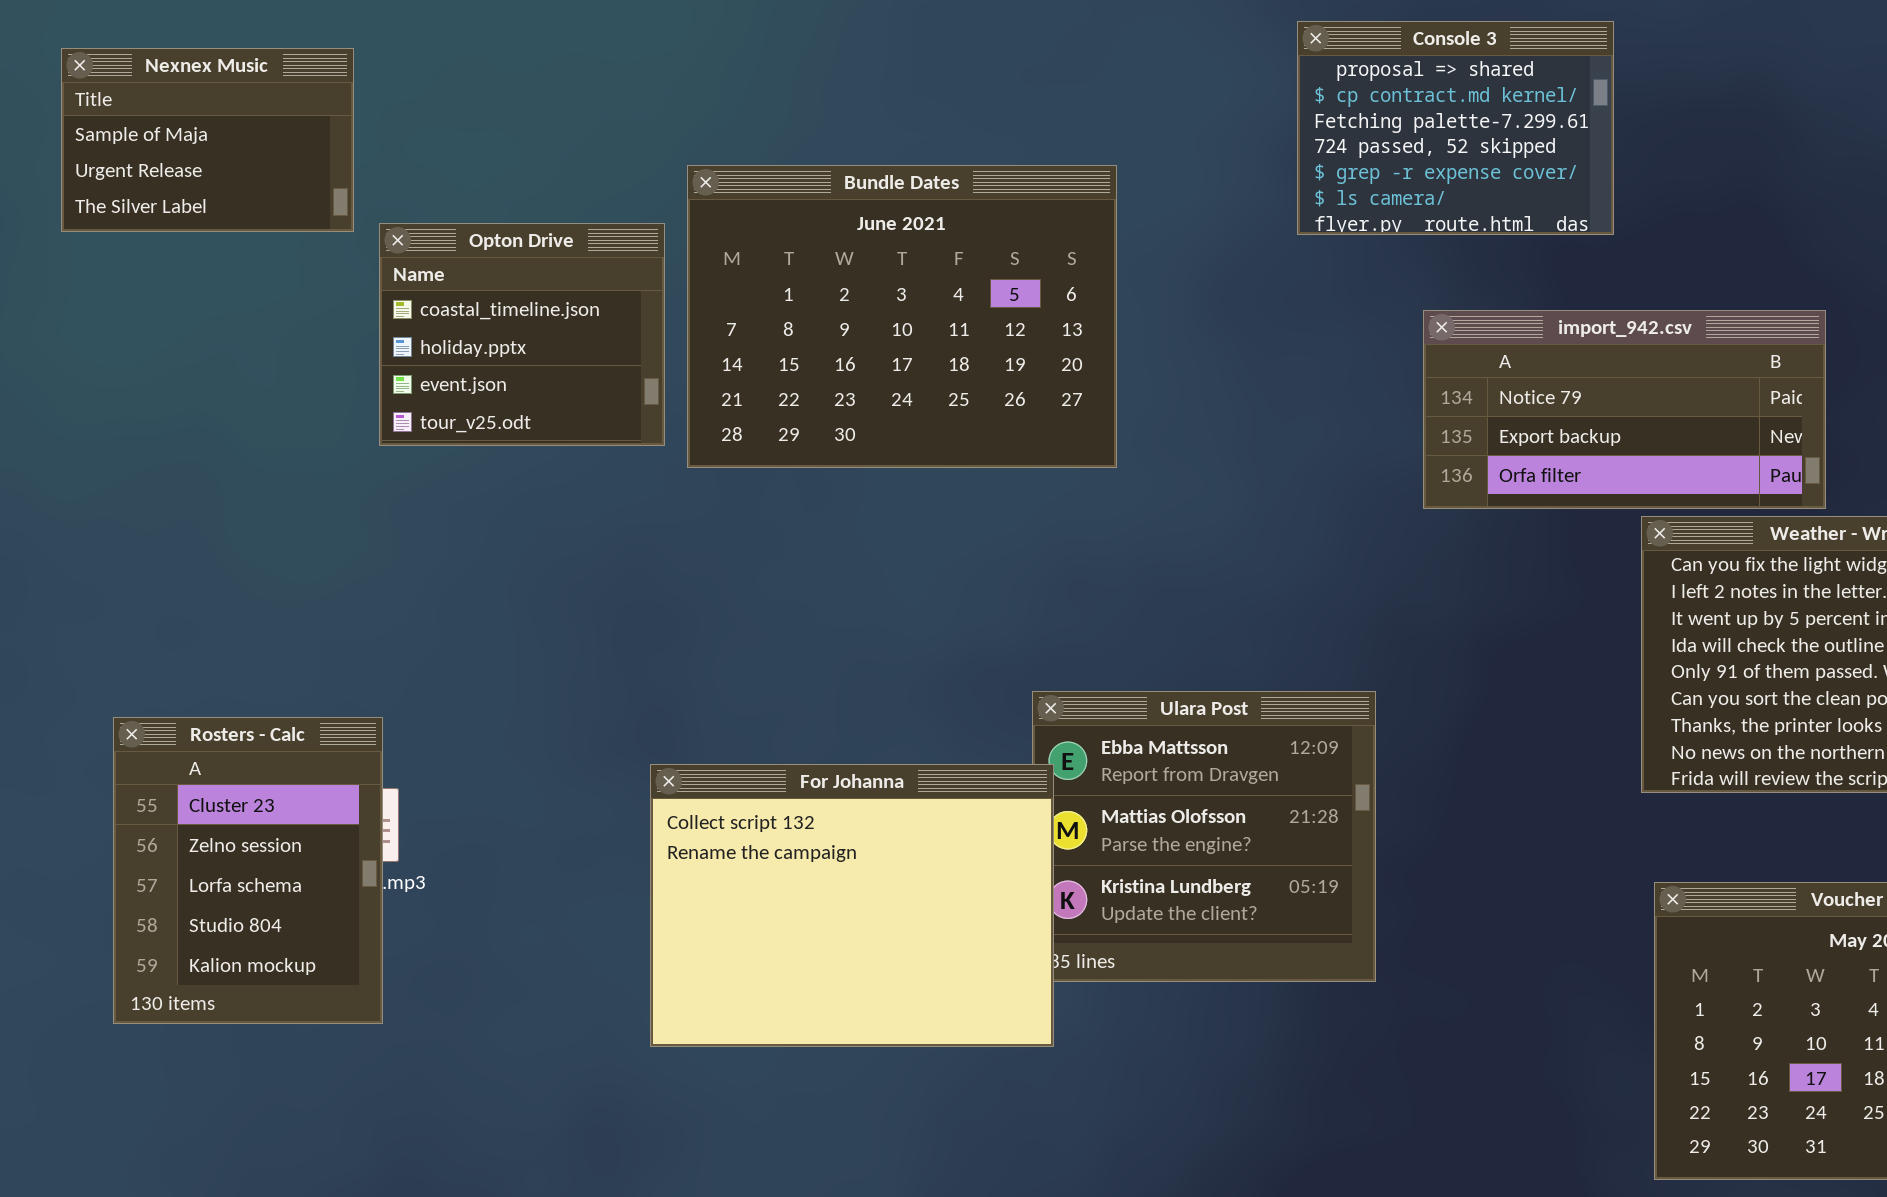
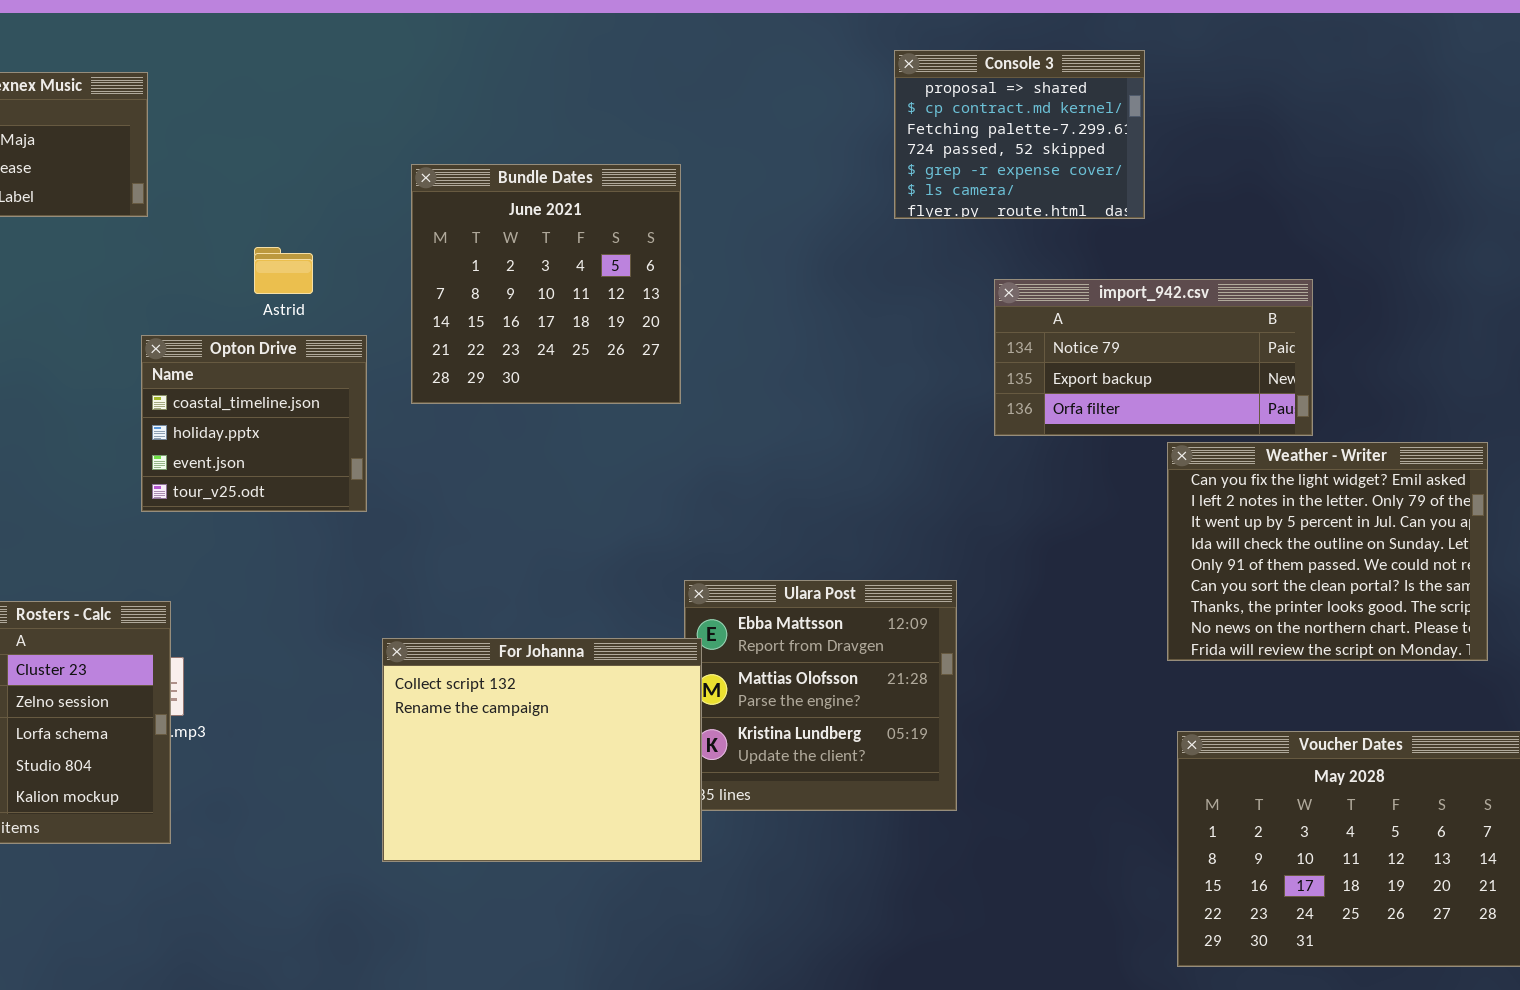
Bundle Dates: [687,165,1117,468] -> [411,164,681,404], resized
Opton Drive: [379,223,665,446] -> [141,335,367,512], moved

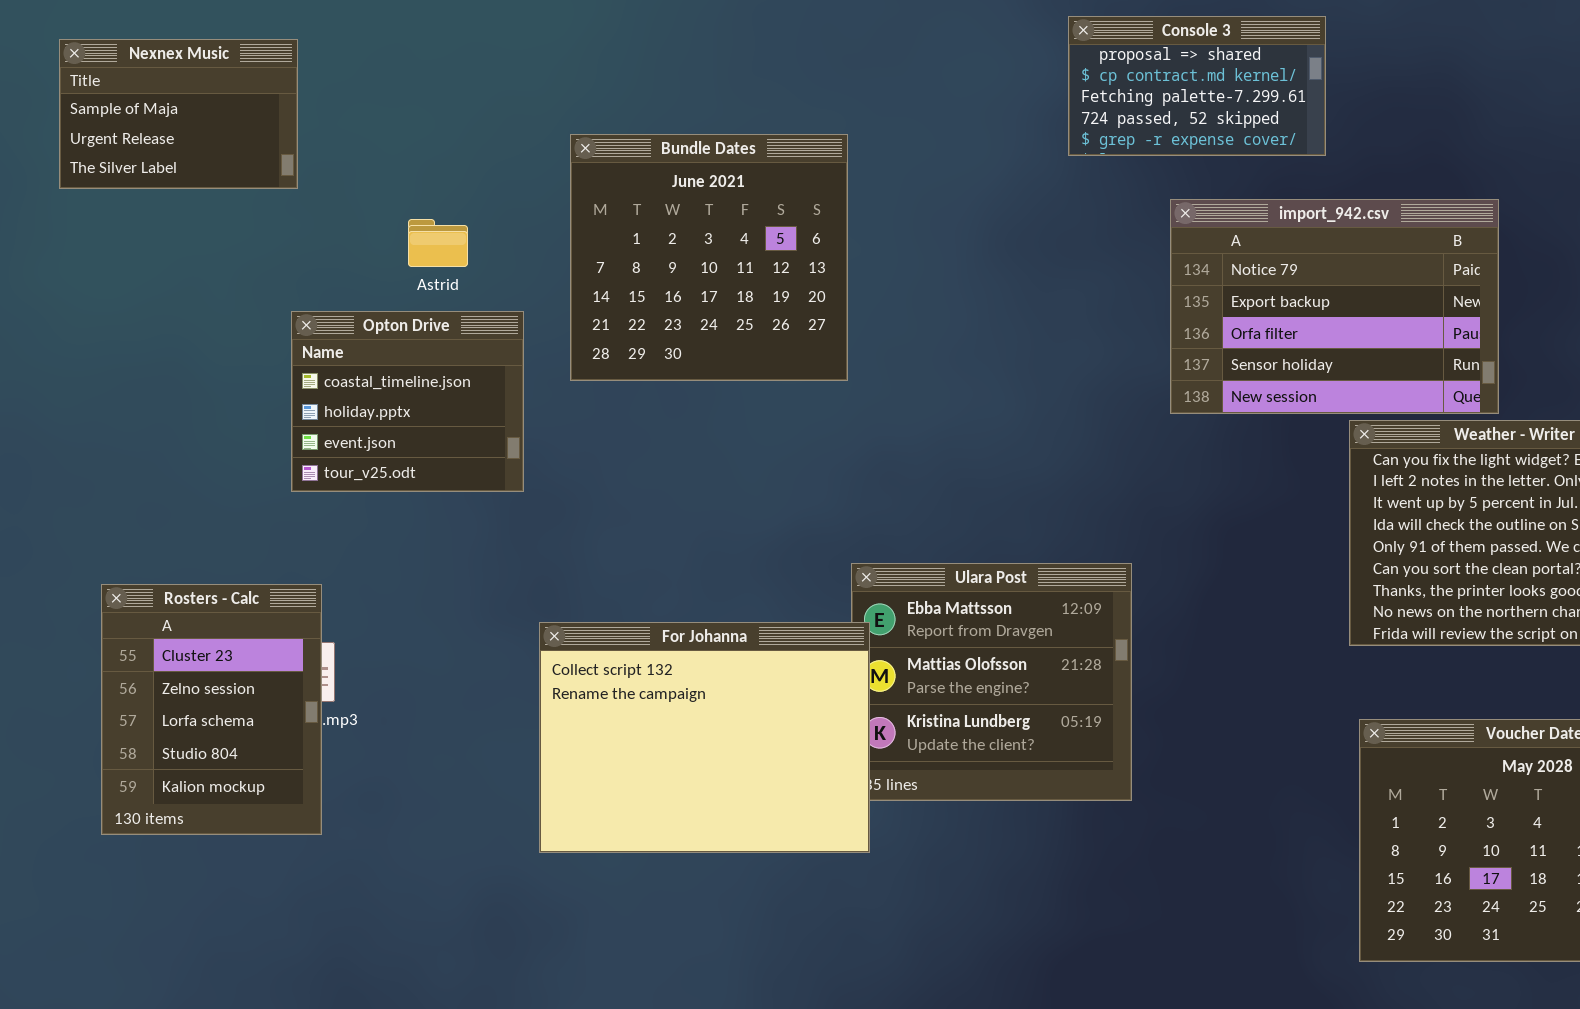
Console 3: [894,50,1145,219] -> [1068,16,1326,156], resized
import_942.csv: [994,279,1313,436] -> [1170,199,1499,414], resized

